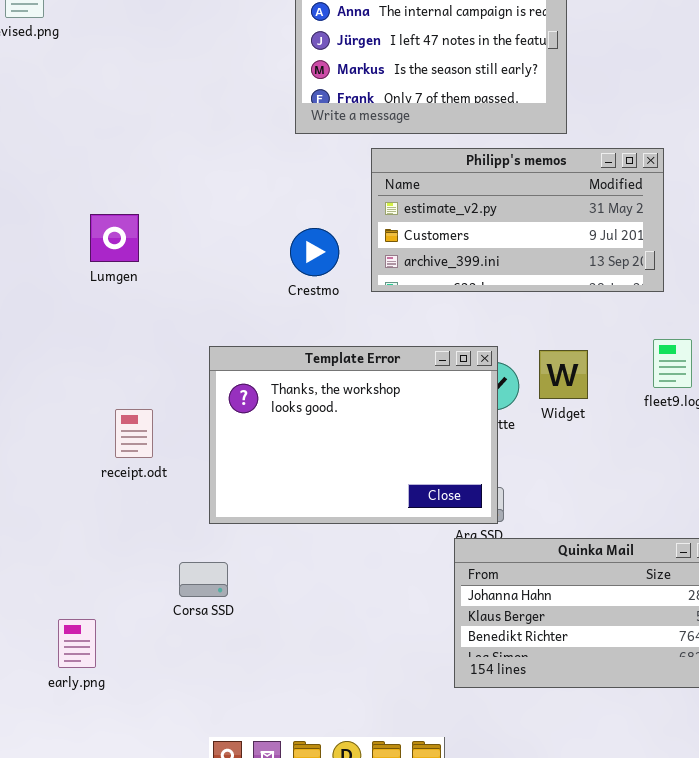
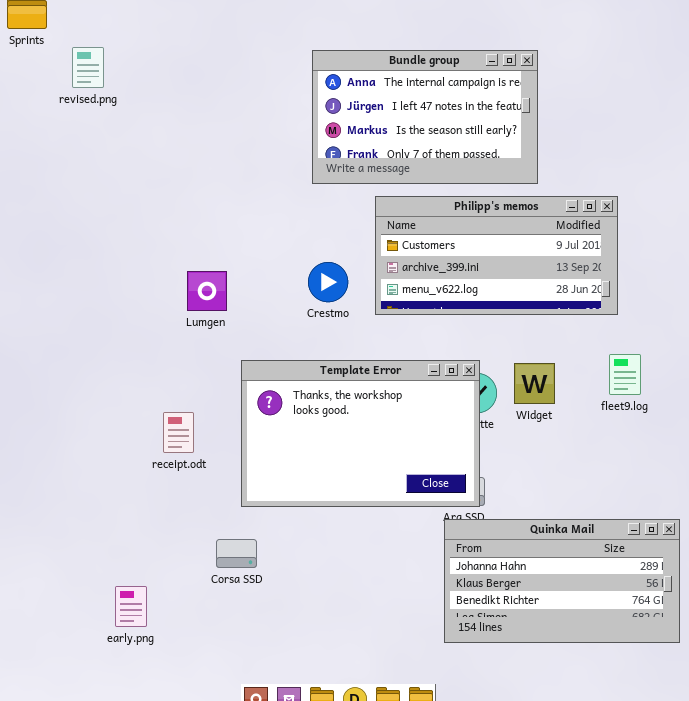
Philipp's memos: [371,148,664,292] -> [375,196,618,315], scrolled down 1 row
Lumgen: [90,214,139,262] -> [187,271,227,311], moved

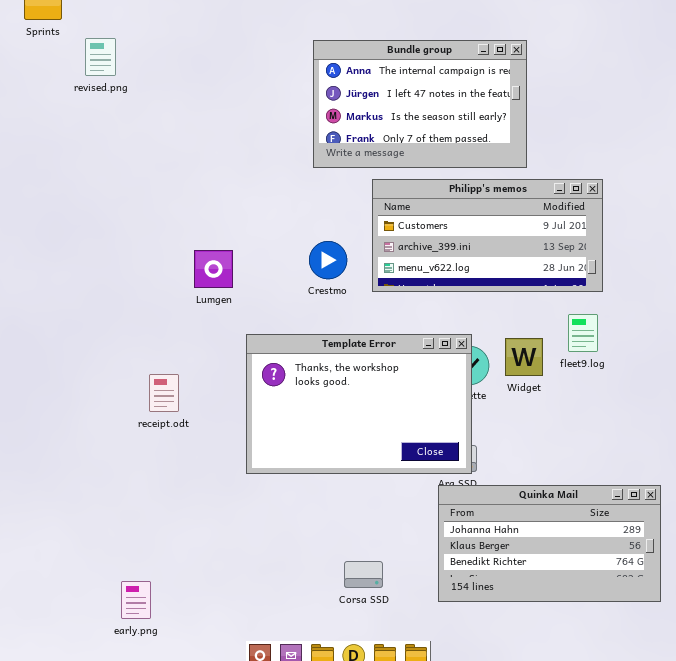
fleet9.log: [609,354,641,395] -> [568,314,598,352], moved
receipt.odt: [163,412,194,453] -> [149,374,179,412], moved
Corsa SSD: [216,539,257,568] -> [344,561,383,588], moved
early.png: [115,586,147,627] -> [121,581,151,619], moved

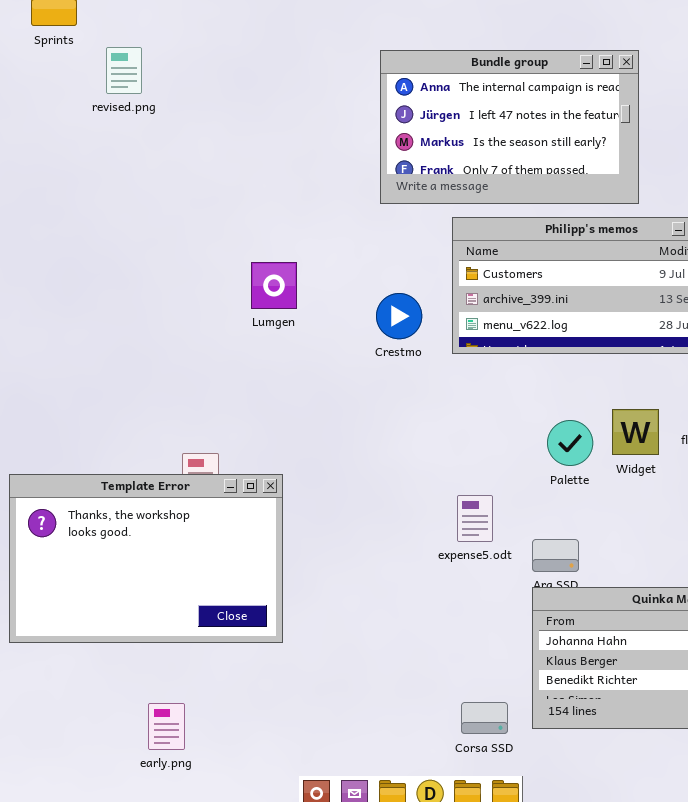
Lumgen: [194,250,233,288] -> [251,262,297,309], moved
Template Error: [246,334,472,474] -> [9,474,283,643], moved
Corsa SSD: [344,561,383,588] -> [461,702,508,734], moved

